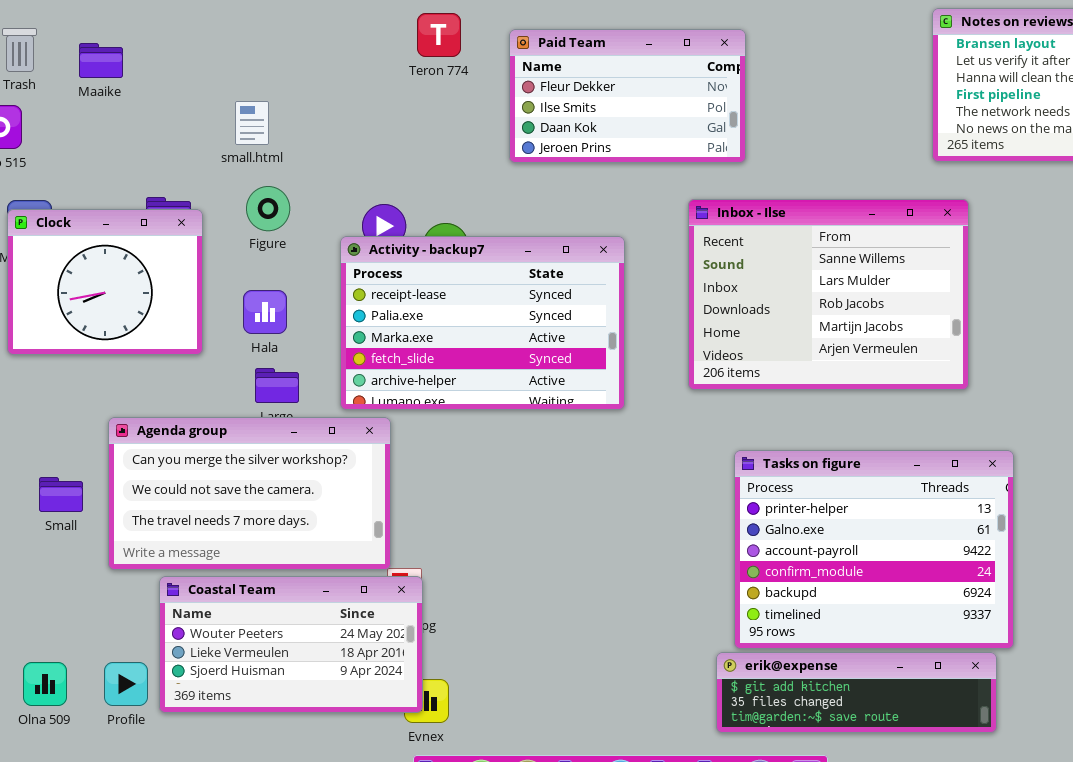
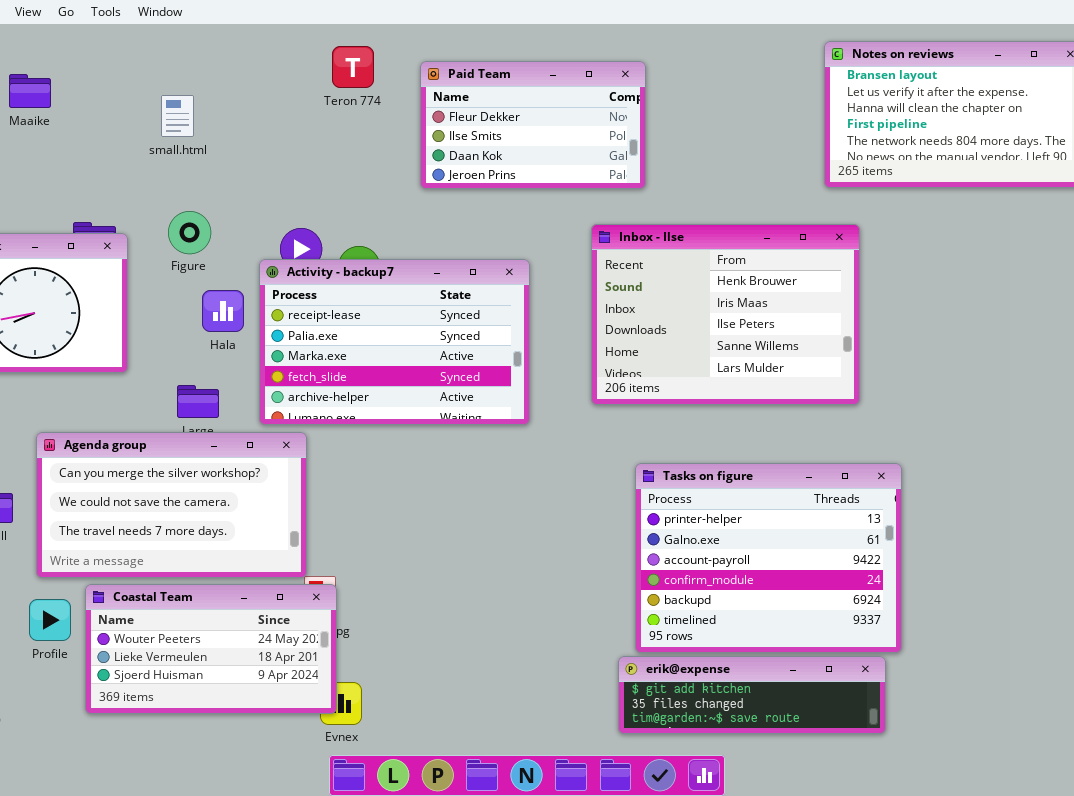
small.html: [235,101,269,145] -> [161,95,194,137], moved
Inbox - Ilse: [688,199,969,390] -> [591,224,860,405], scrolled up 3 rows
Hala: [243,290,287,334] -> [202,290,244,332], moved
Profile: [104,662,148,706] -> [29,599,71,641], moved

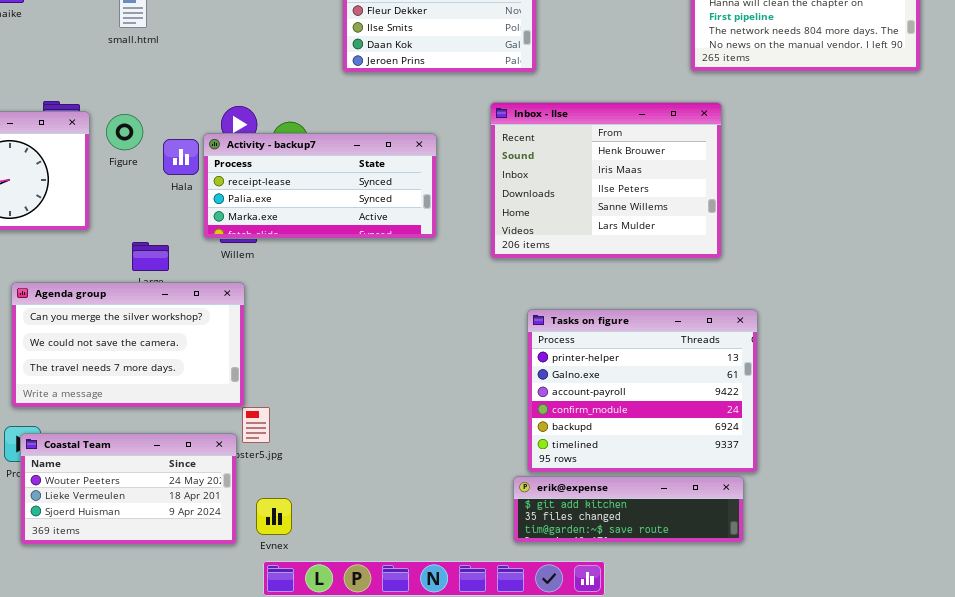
Figure: [168,211,211,254] -> [106,114,143,150], moved
Activity - backup7: [259,259,530,425] -> [203,133,437,239], resized
Hala: [202,290,244,332] -> [163,139,199,175], moved
Coastal Team: [85,584,337,714] -> [20,433,237,545], moved

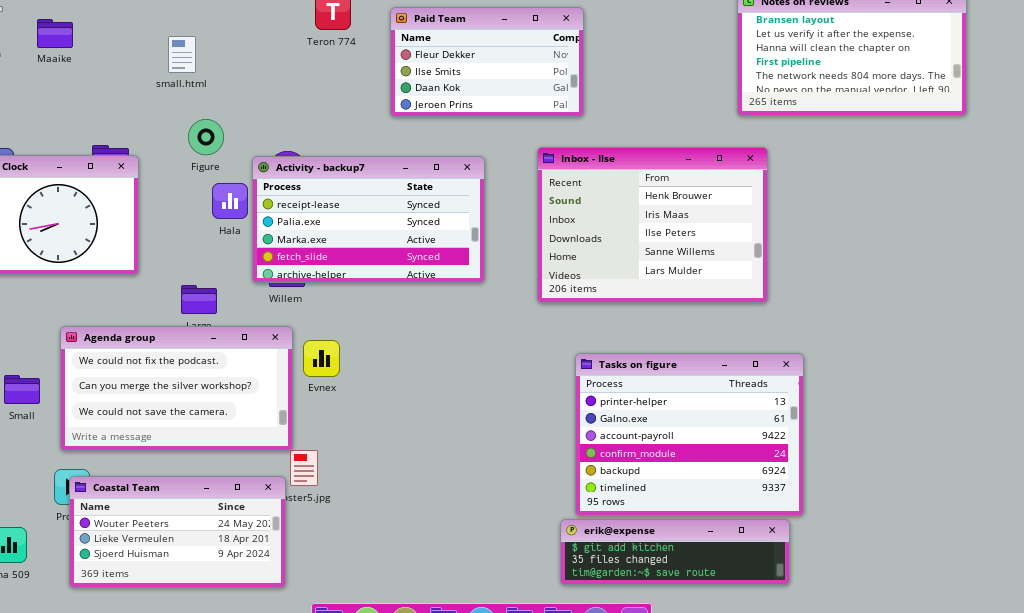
Figure: [106,114,143,150] -> [188,119,224,155], moved
Activity - backup7: [203,133,437,239] -> [252,156,485,283], resized
Agenda group: [11,282,245,408] -> [60,326,293,451], scrolled up 1 row
Evnex: [256,498,292,535] -> [303,340,340,377], moved

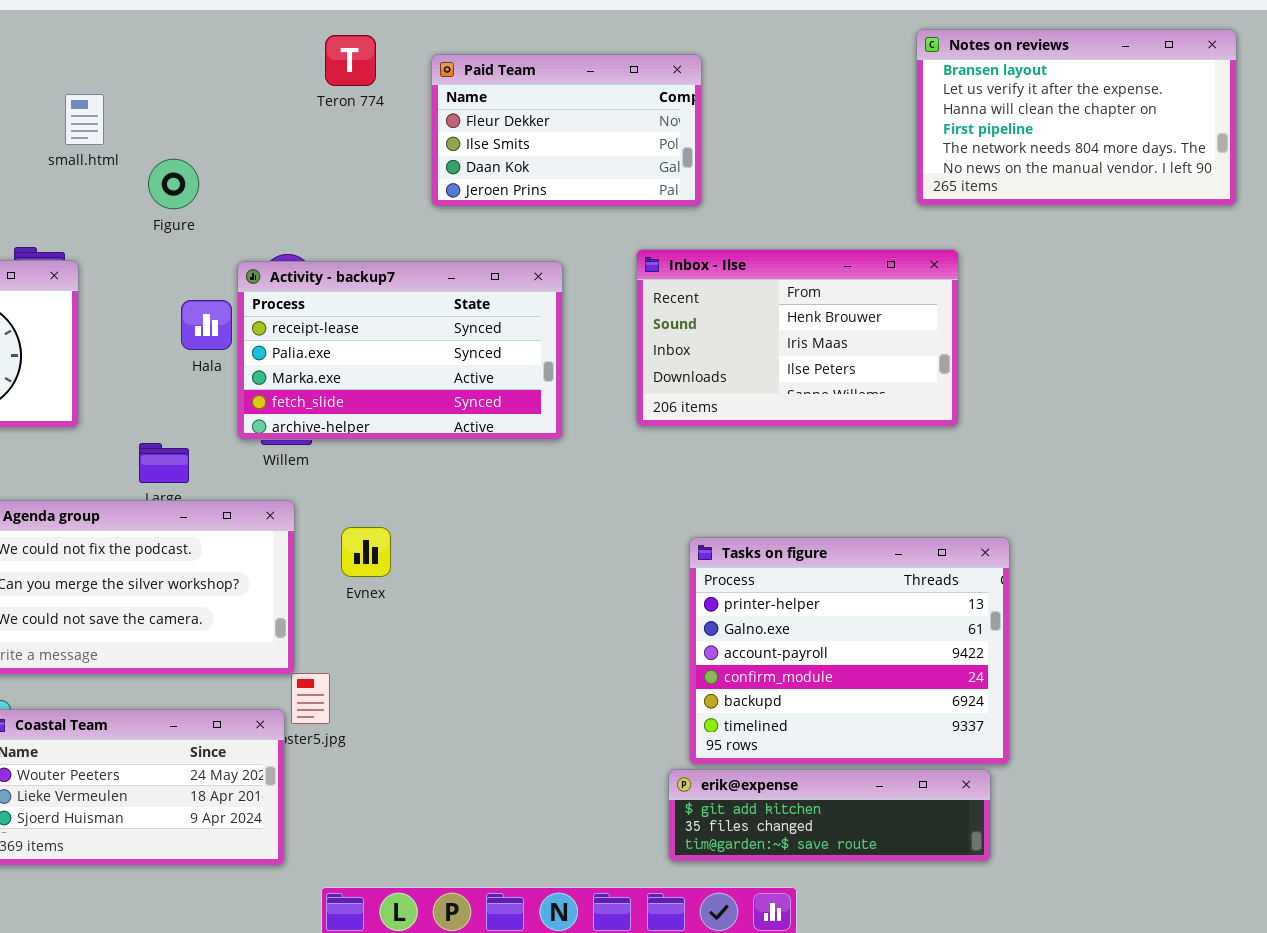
small.html: [168,36,196,73] -> [65,94,104,145], moved
Figure: [188,119,224,155] -> [148,159,199,209], moved
Inbox - Ilse: [537,147,768,303] -> [636,249,959,427], resized
Evnex: [303,340,340,377] -> [341,527,391,577], moved

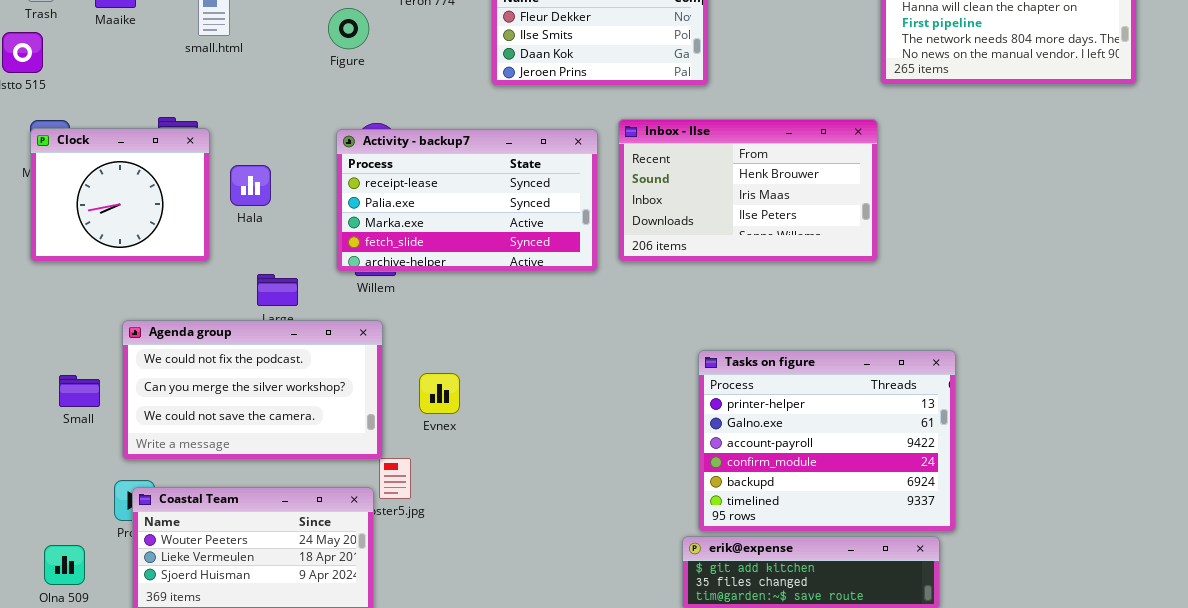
Figure: [148,159,199,209] -> [328,8,369,49], moved
Inbox - Ilse: [636,249,959,427] -> [618,119,878,262], moved
Hala: [181,300,232,350] -> [230,165,271,206], moved
Evnex: [341,527,391,577] -> [419,373,460,414], moved

